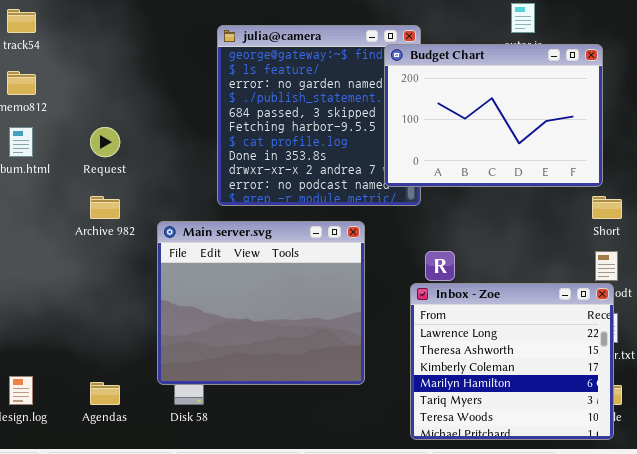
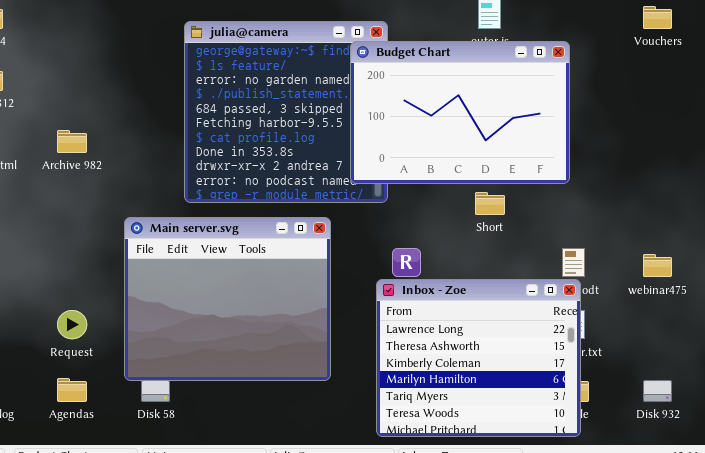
Request: [90,127,120,157] -> [57,310,87,339], moved
Archive 982: [90,196,120,219] -> [57,130,87,153], moved
Short: [592,196,622,219] -> [475,192,505,215], moved

